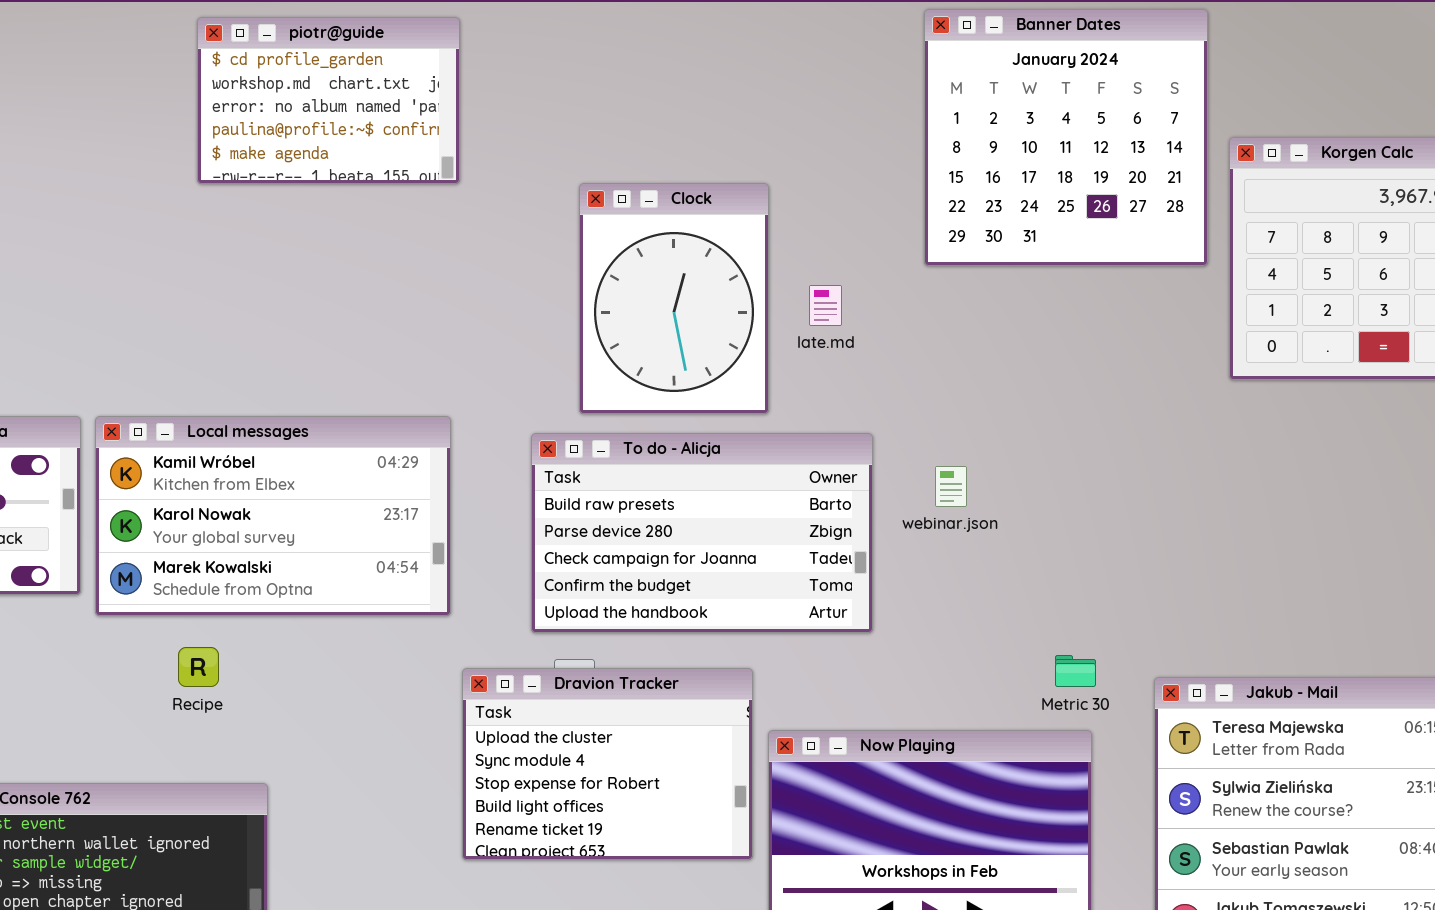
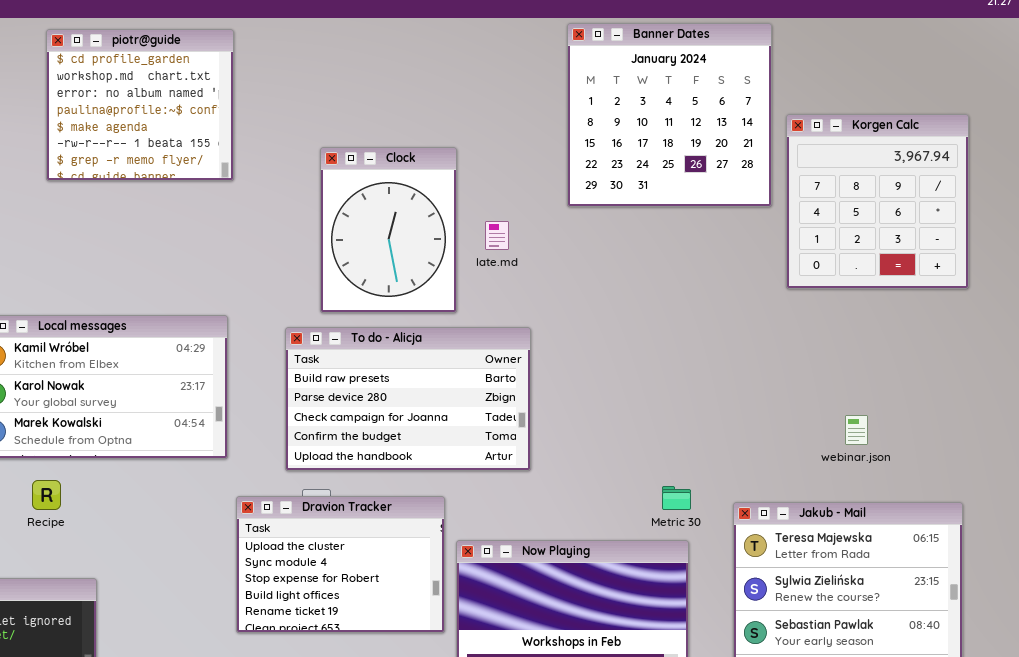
piotr@guide: [197,17,460,184] -> [46,29,234,181], resized
webinar.json: [935,466,967,507] -> [845,415,868,445], moved

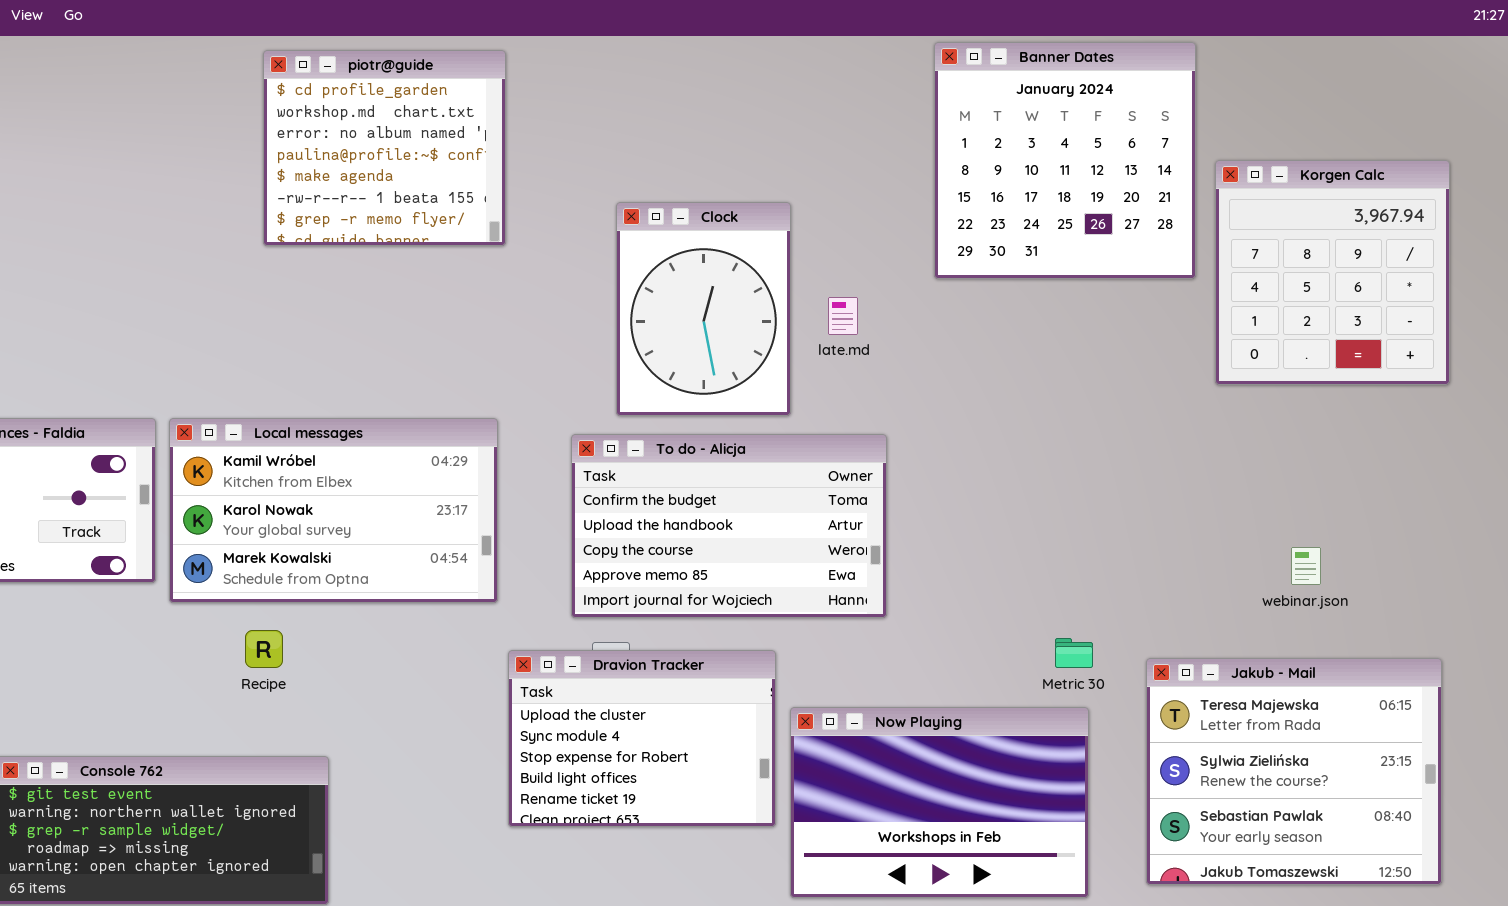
To do - Alicja: [285,327,531,471] -> [571,434,887,618], scrolled down 3 rows

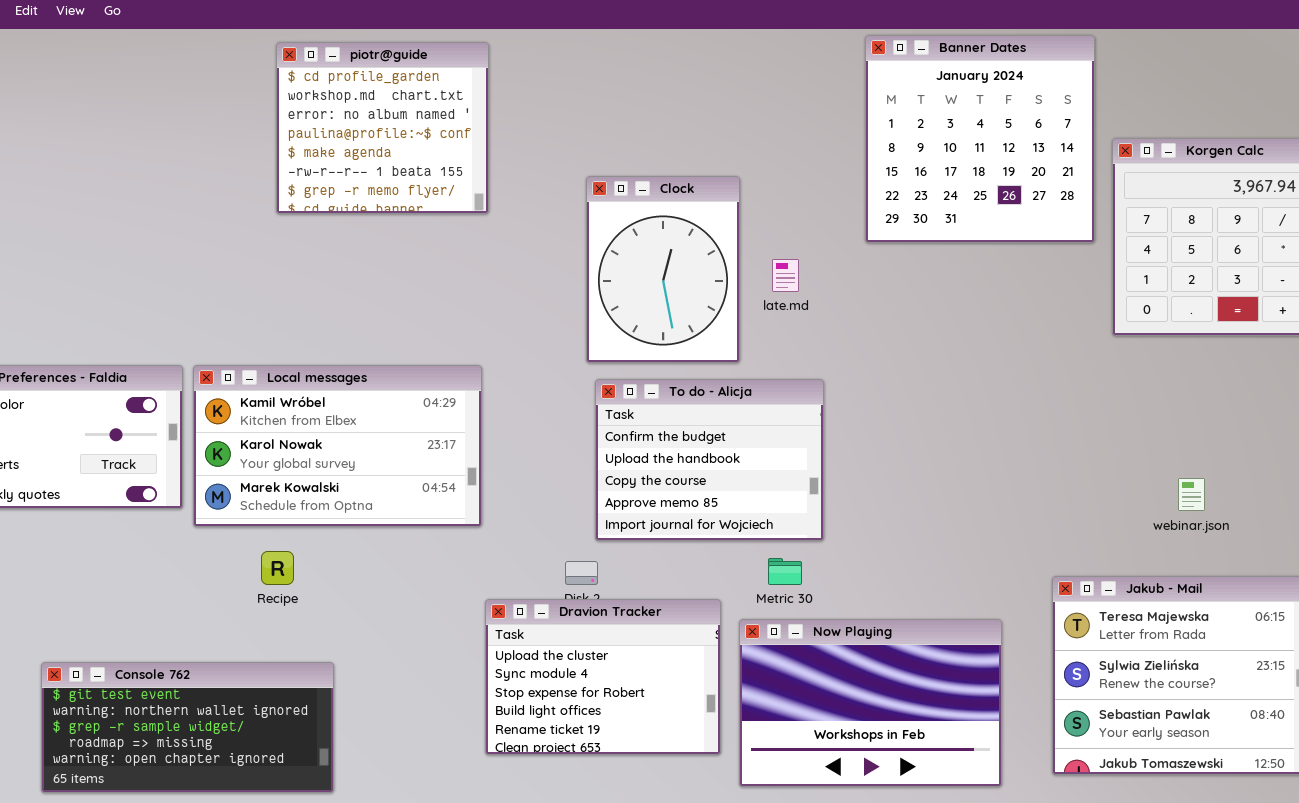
To do - Alicja: [571,434,887,618] -> [595,379,824,541], resized
Metric 30: [1055,638,1093,668] -> [768,558,802,585], moved
Dravion Tracker: [508,650,776,827] -> [485,599,721,755], moved

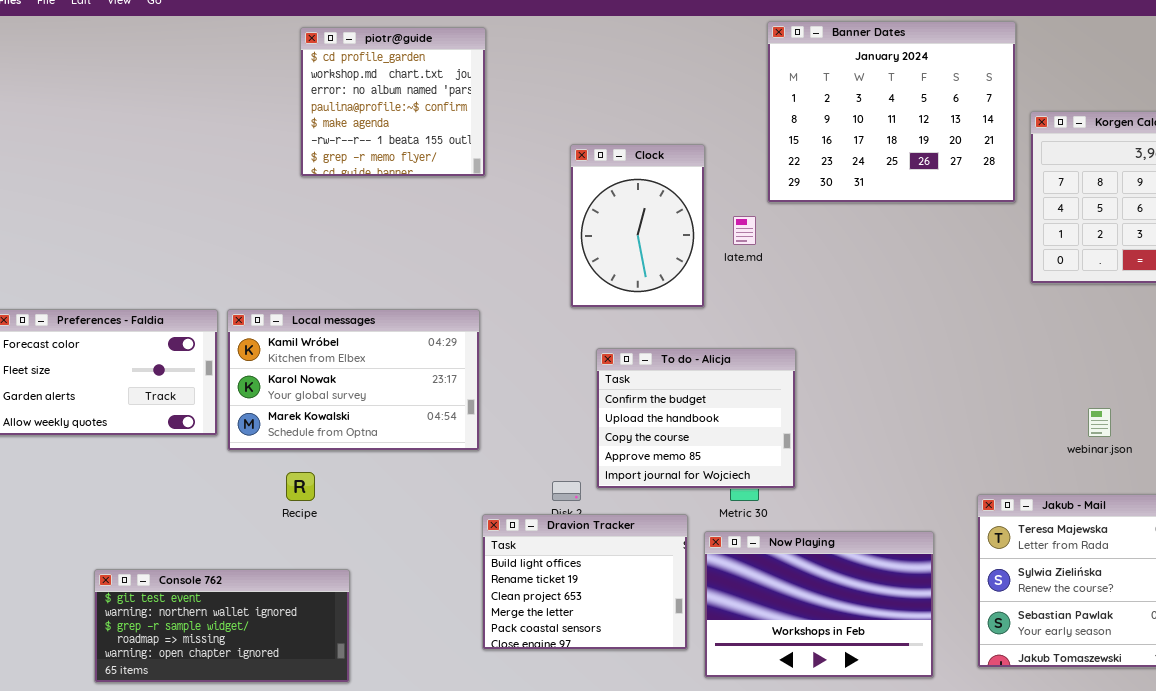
Banner Dates: [865,35,1095,243] -> [767,21,1016,203], resized
To do - Alicja: [595,379,824,541] -> [596,348,796,489], moved
Dravion Tracker: [485,599,721,755] -> [482,514,688,650], scrolled down 3 rows

